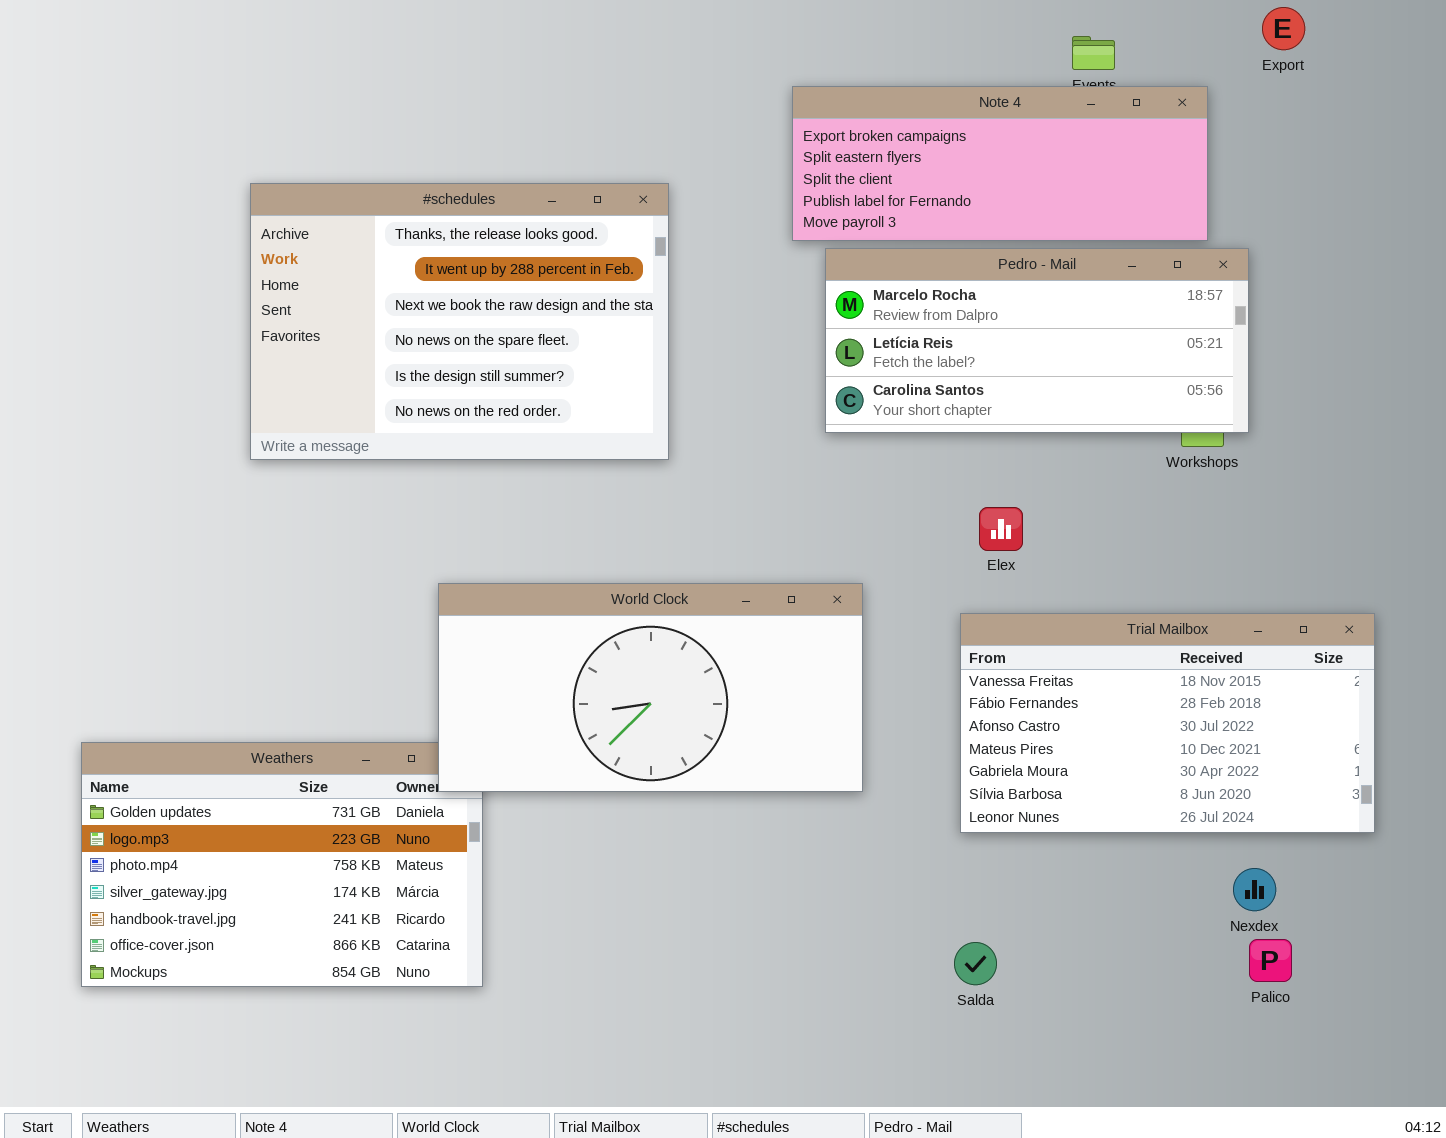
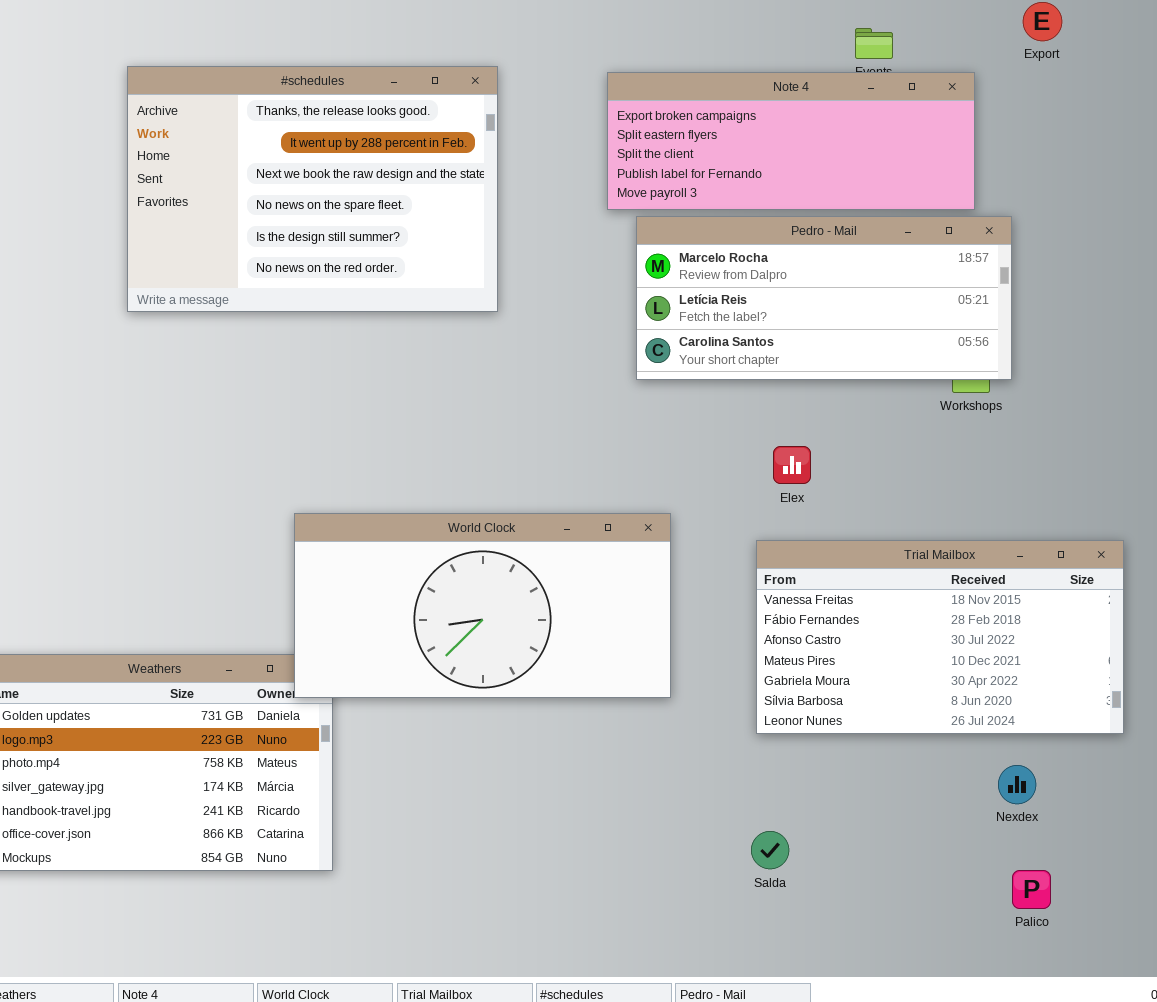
#schedules: [250,183,669,460] -> [127,66,498,312], moved
Palico: [1249,939,1292,982] -> [1012,870,1051,909], moved

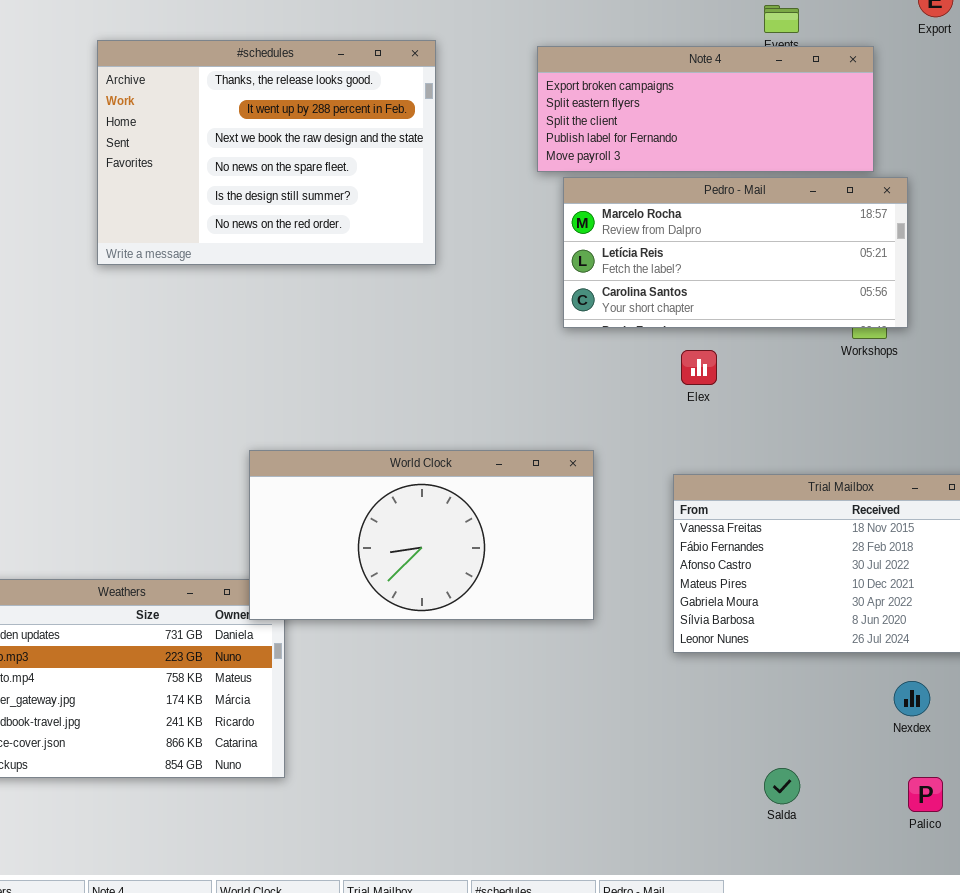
Elex: [773,446,811,484] -> [681,350,717,385], moved
Salda: [751,831,789,869] -> [764,768,800,804], moved

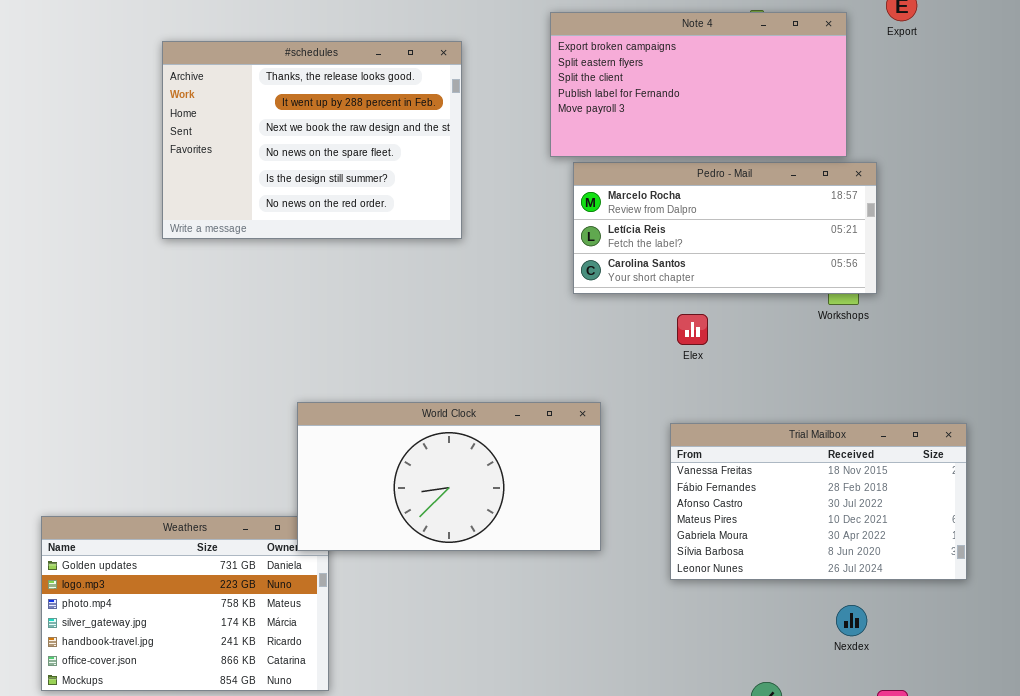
Note 4: [537,46,874,172] -> [550,12,847,157], resized
Nexdex: [894,681,930,716] -> [836,605,867,636], moved

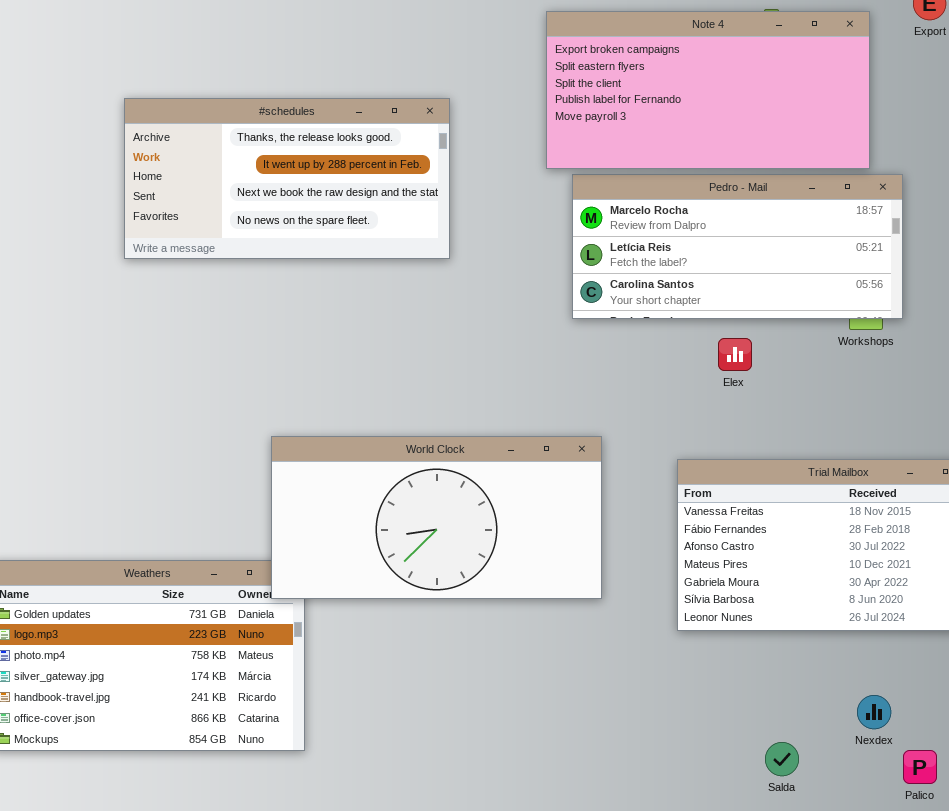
#schedules: [162,41,462,239] -> [124,98,450,259], resized
Elex: [677,314,708,345] -> [718,338,752,371], moved
Nexdex: [836,605,867,636] -> [857,695,891,729], moved

